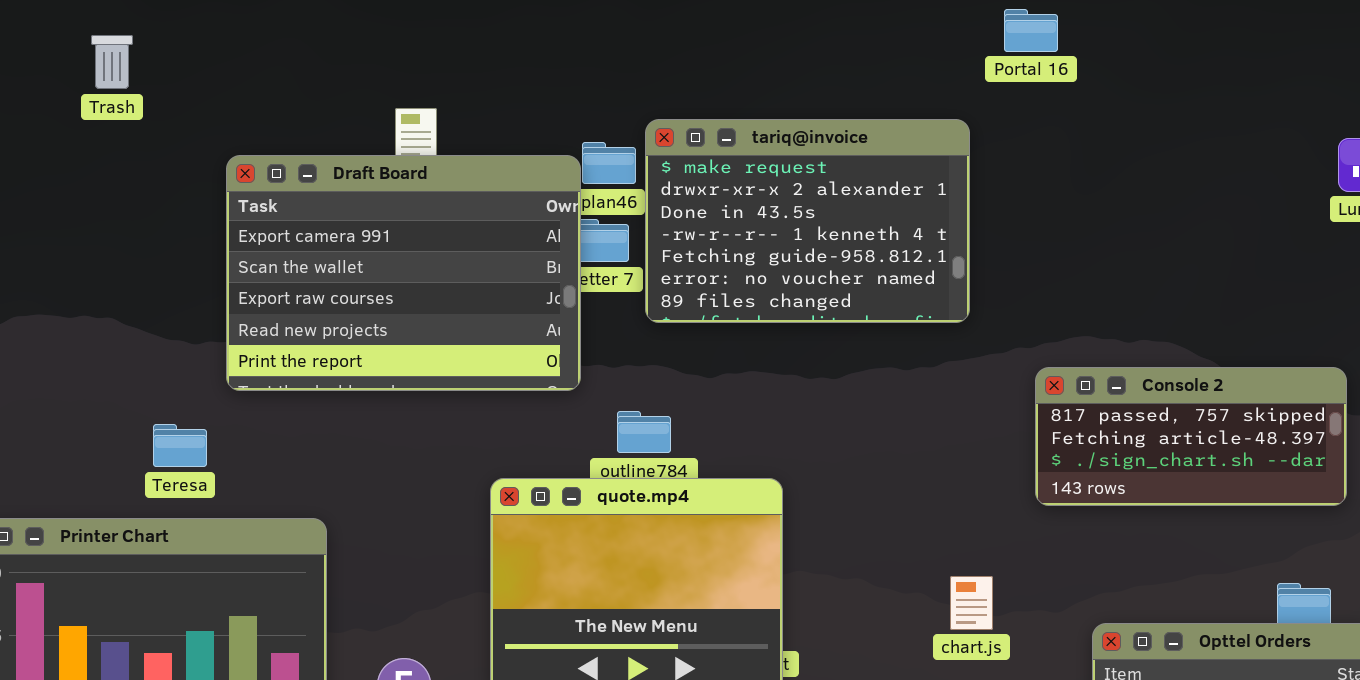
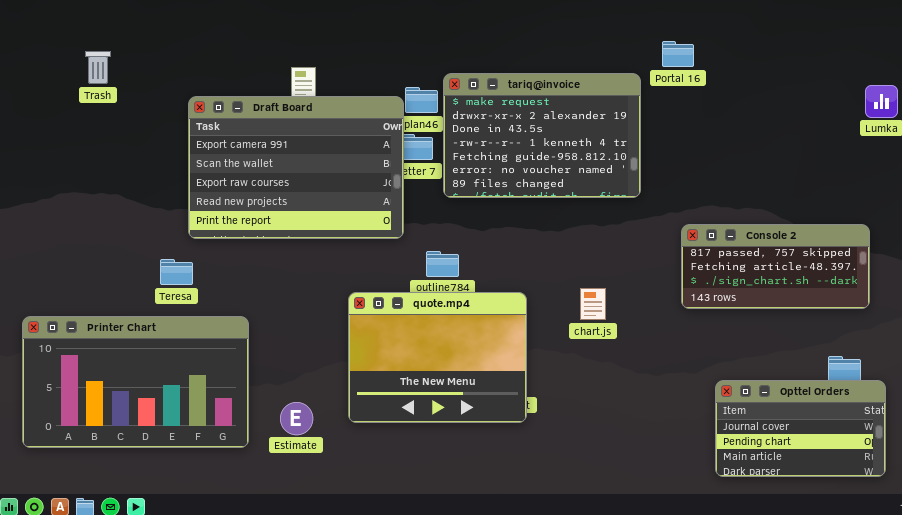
Portal 16: [1004,9,1058,52] -> [662,41,694,67], moved
Trash: [91,35,133,89] -> [85,51,111,84], moved
Teresa: [153,424,207,467] -> [160,259,193,285], moved
chart.js: [950,576,993,630] -> [580,288,606,320], moved

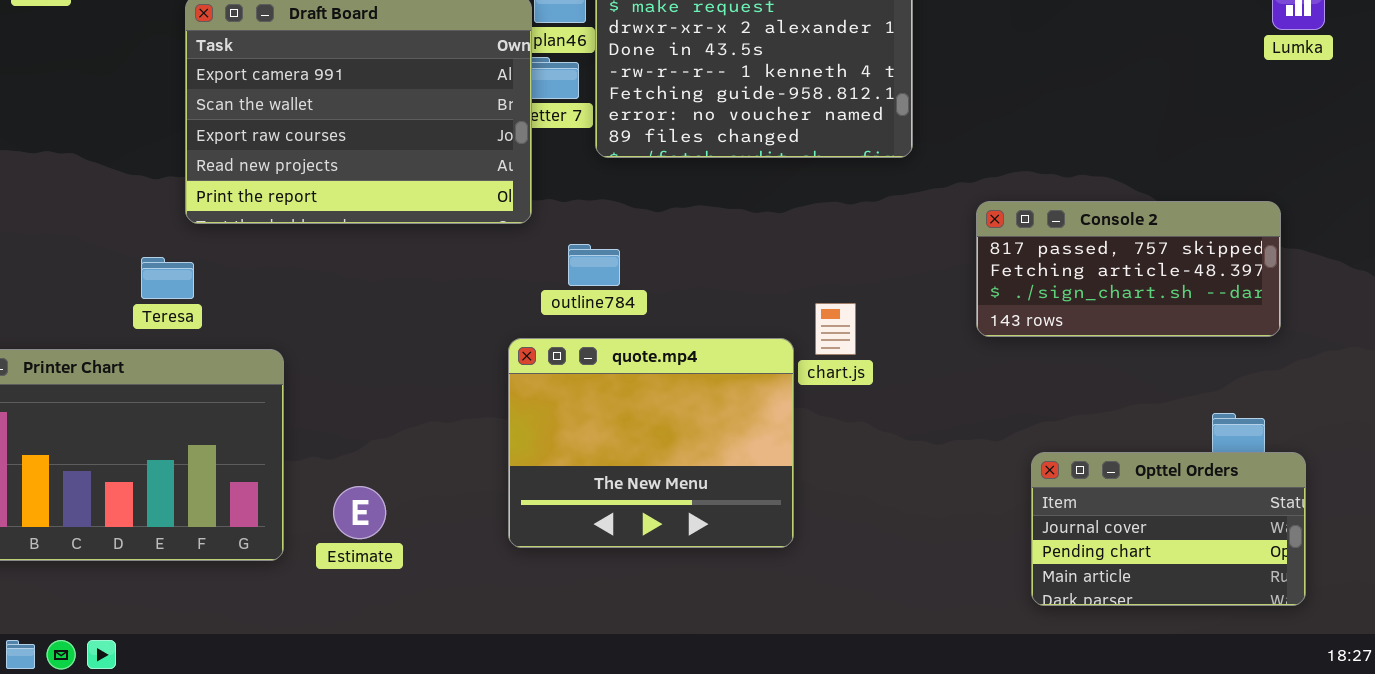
quote.mp4: [348,292,527,423] -> [508,338,794,548], moved

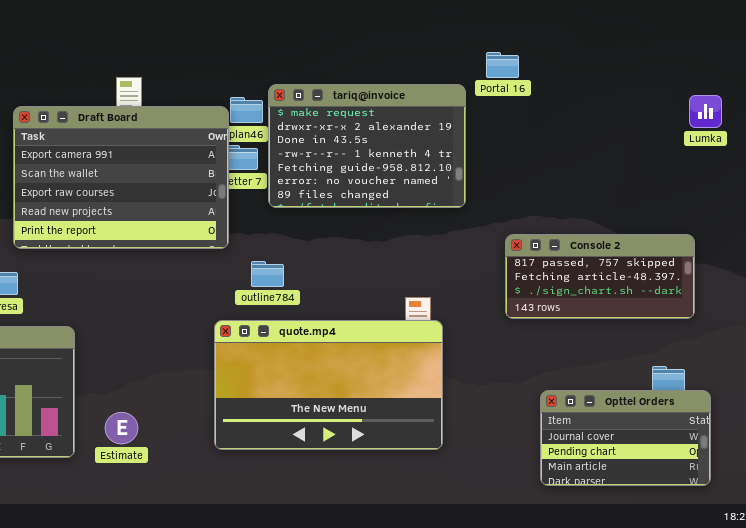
quote.mp4: [508,338,794,548] -> [214,320,443,450], resized

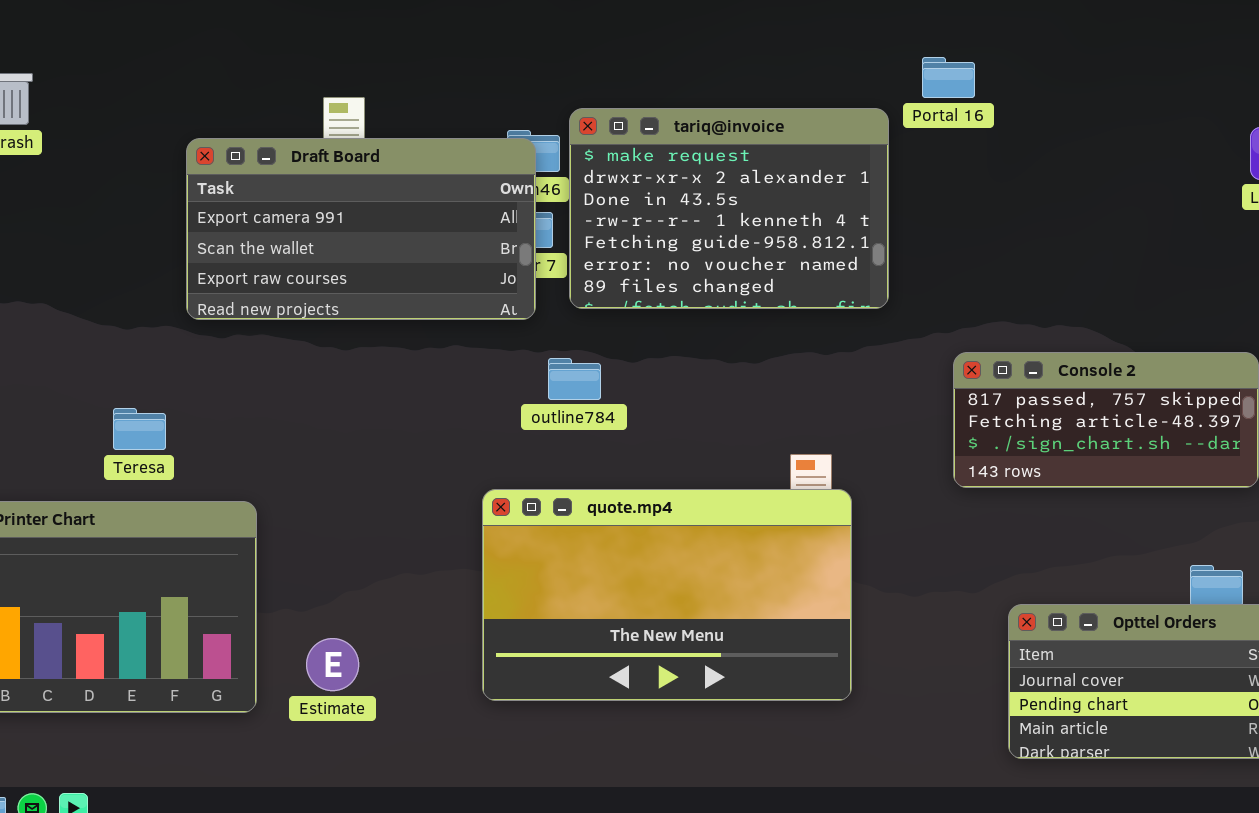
Draft Board: [13,106,229,249] -> [186,138,536,320], moved, resized
outline784: [251,261,284,287] -> [548,358,601,400], moved

